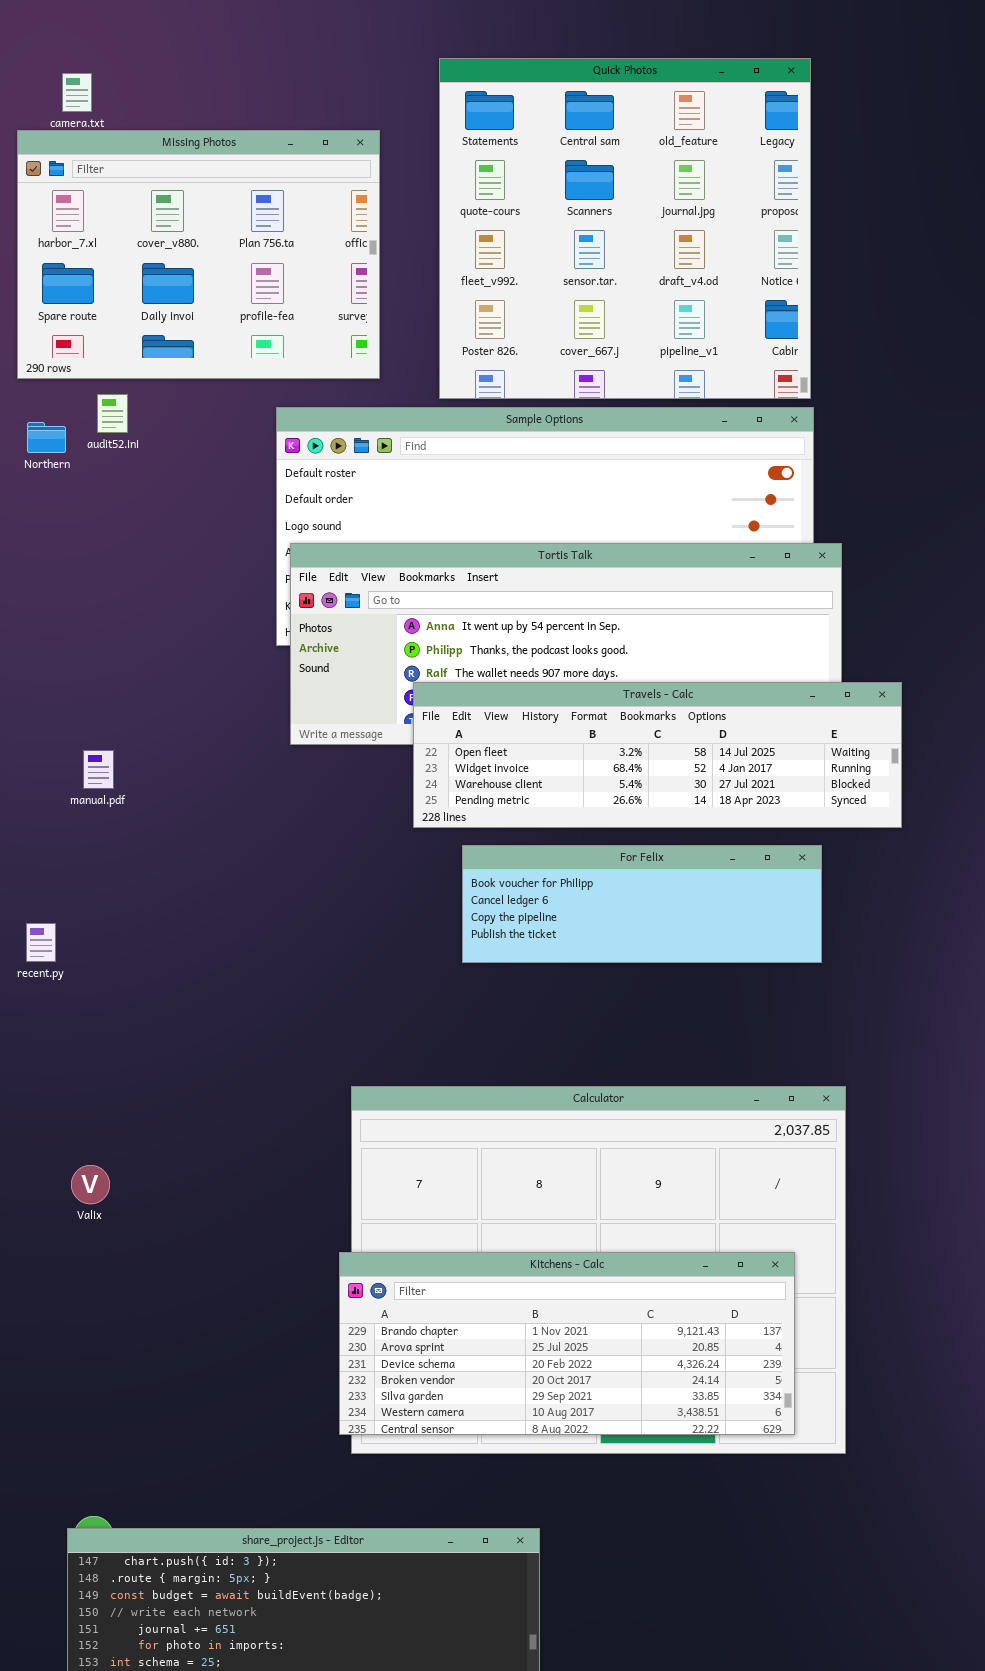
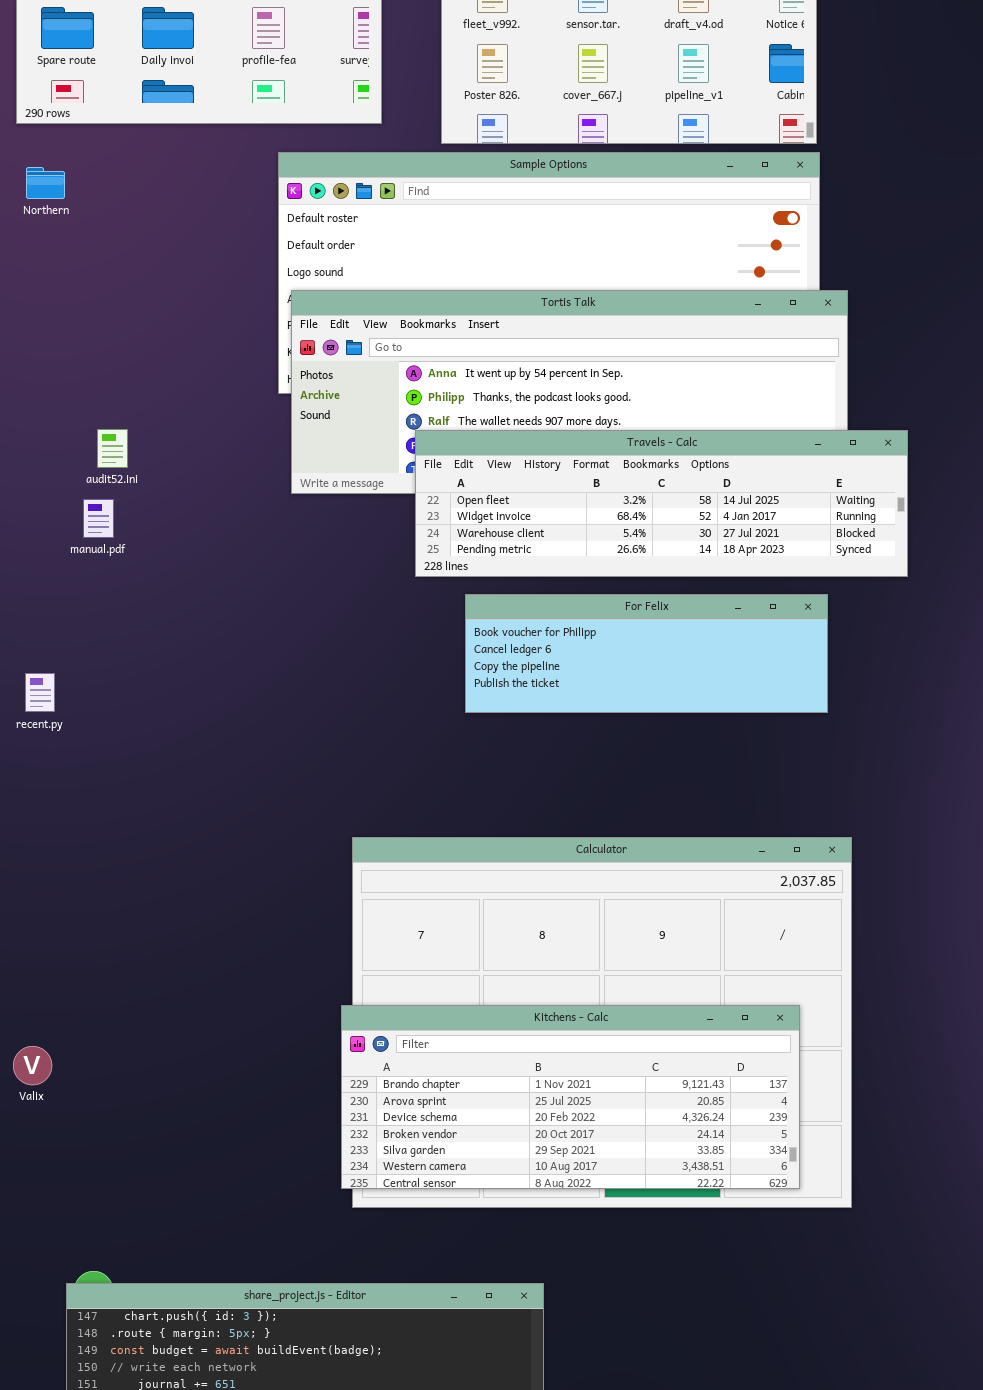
audit52.ini: [97,394,128,433] -> [97,429,128,468], moved
Valix: [71,1165,110,1204] -> [13,1046,52,1085], moved

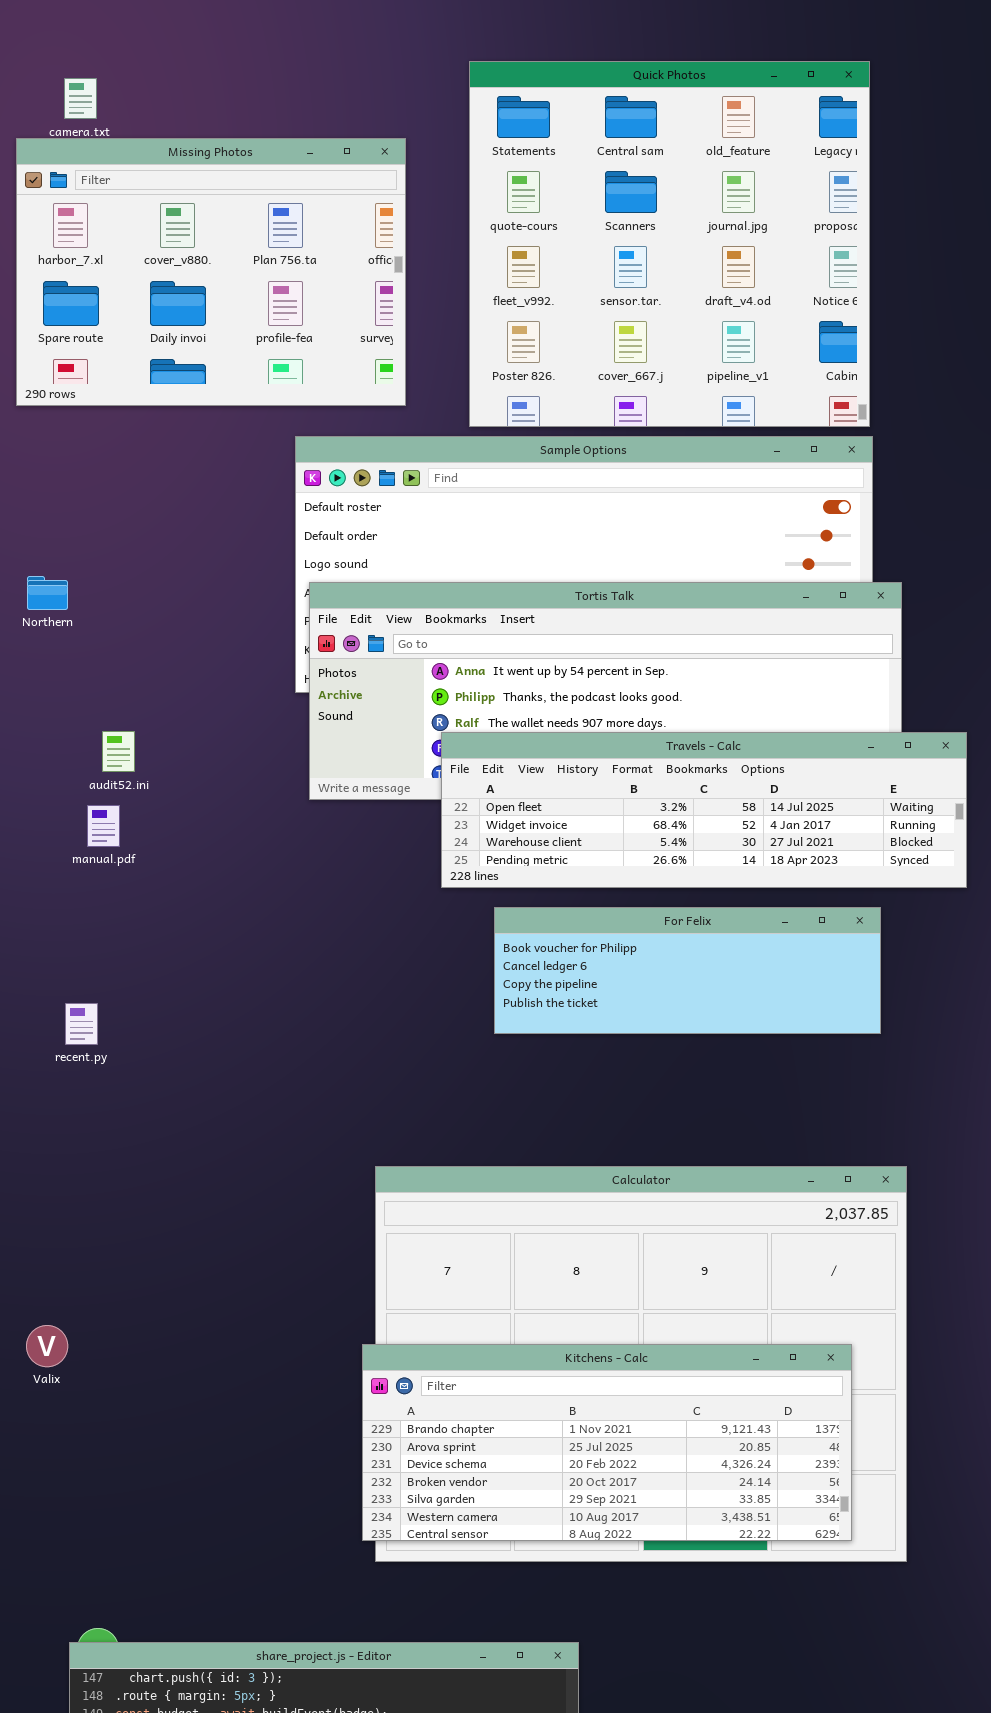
Northern: [26,167,65,199] -> [27,576,68,610], moved
recent.py: [25,673,55,712] -> [65,1003,98,1045], moved
Valix: [13,1046,52,1085] -> [26,1325,68,1367], moved

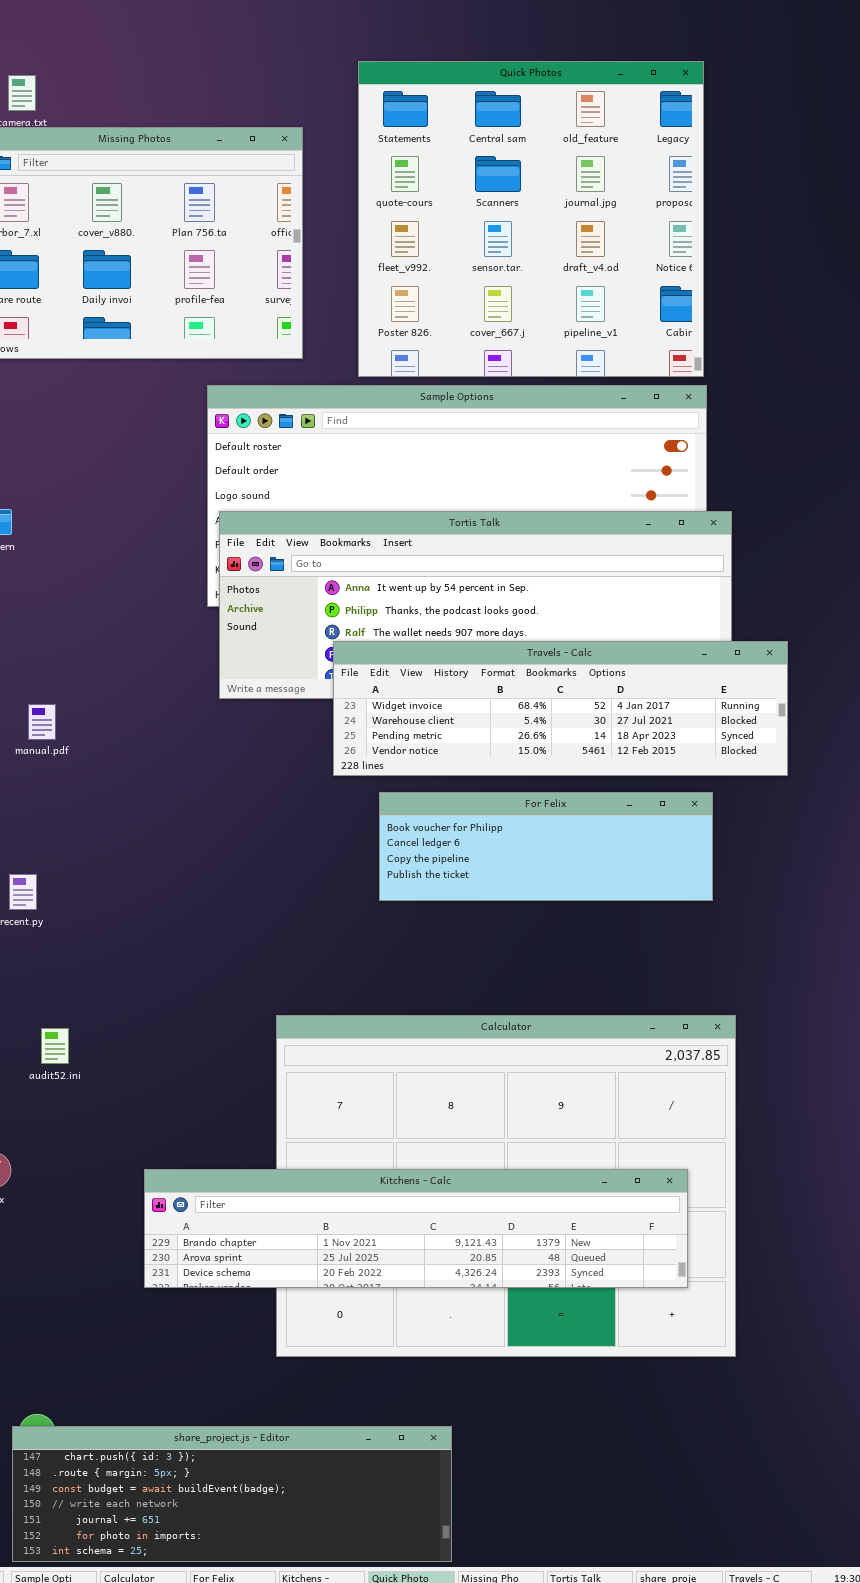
audit52.ini: [102,731,135,772] -> [41,1028,69,1064], moved
Travels - Calc: [441,732,967,888] -> [333,641,788,776], scrolled down 1 row
Kitchens - Calc: [362,1344,852,1541] -> [144,1169,688,1288], resized

